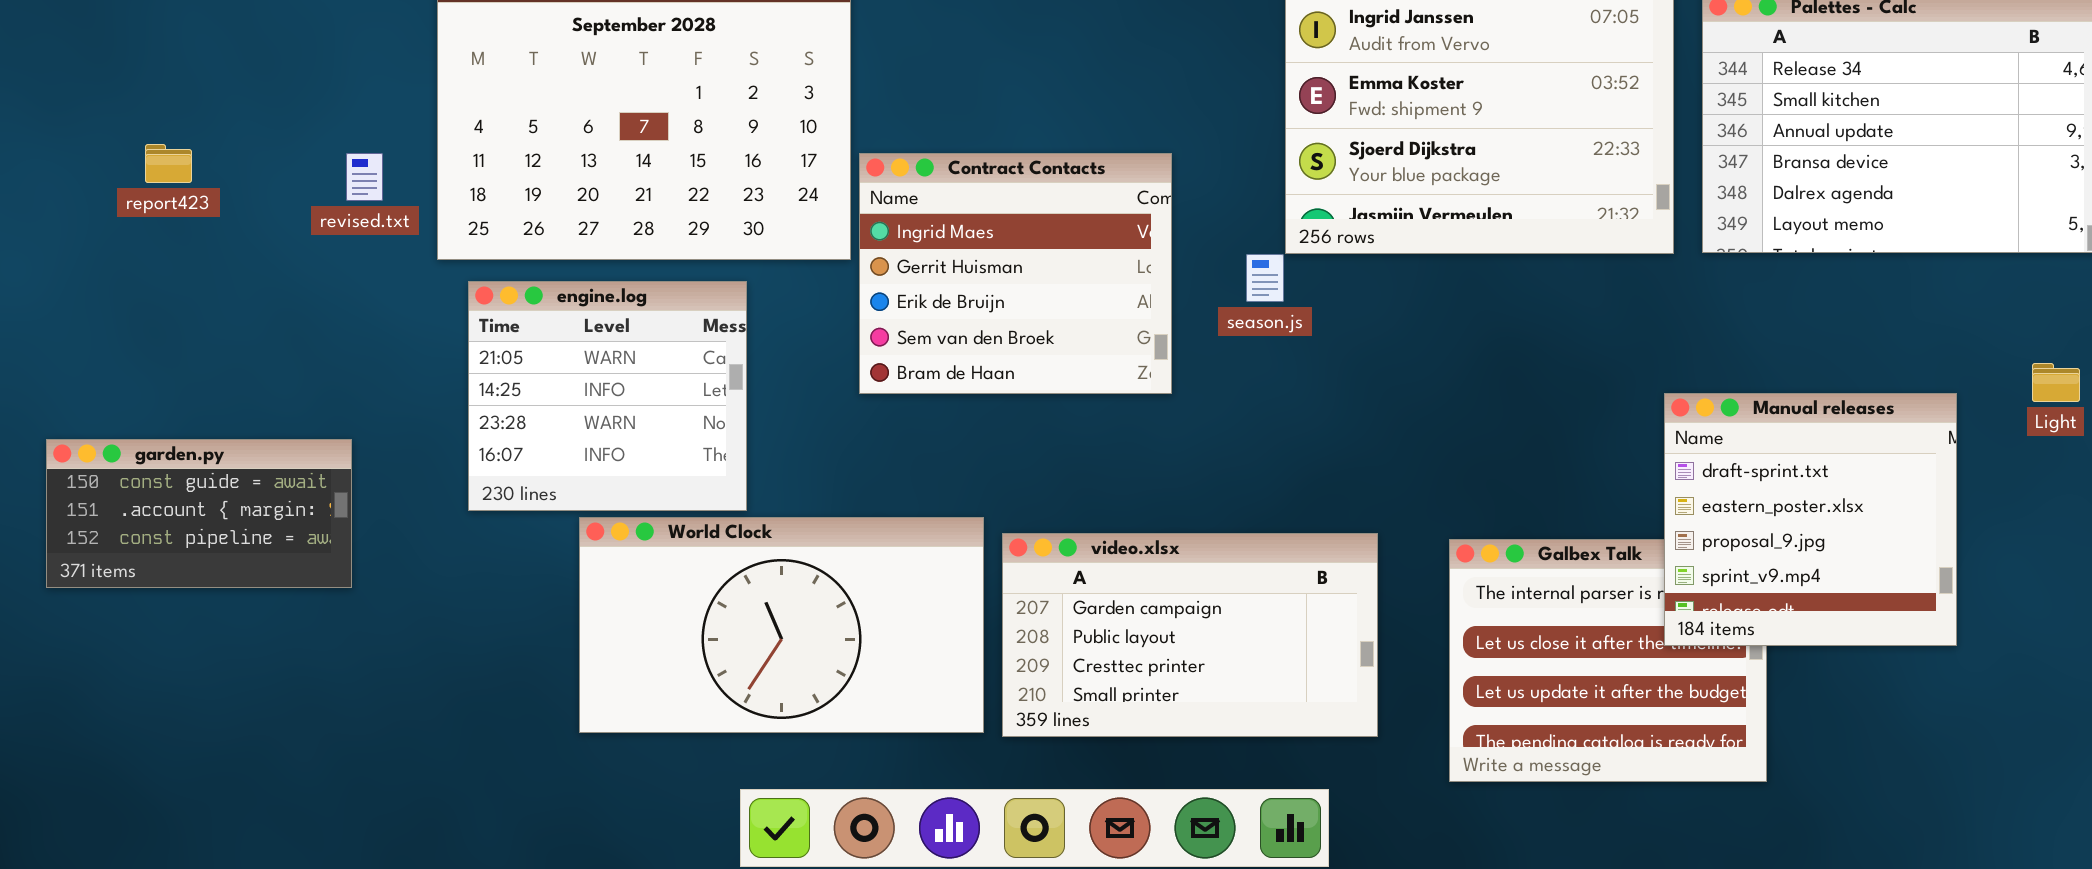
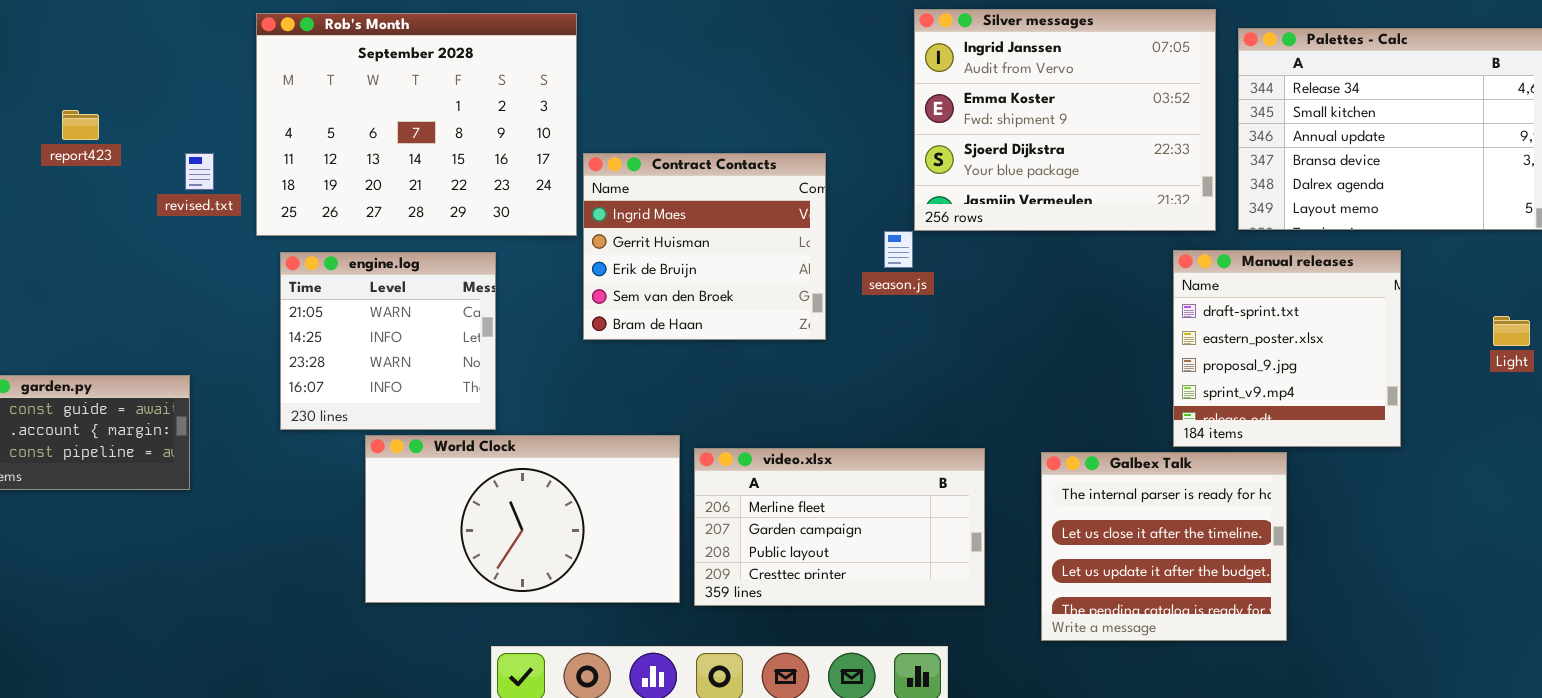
report423: [145,144,192,183] -> [62,110,99,140], moved
Manual releases: [1664,393,1957,646] -> [1173,250,1401,447], moved
video.xlsx: [1002,533,1378,737] -> [694,448,985,606], scrolled up 1 row

